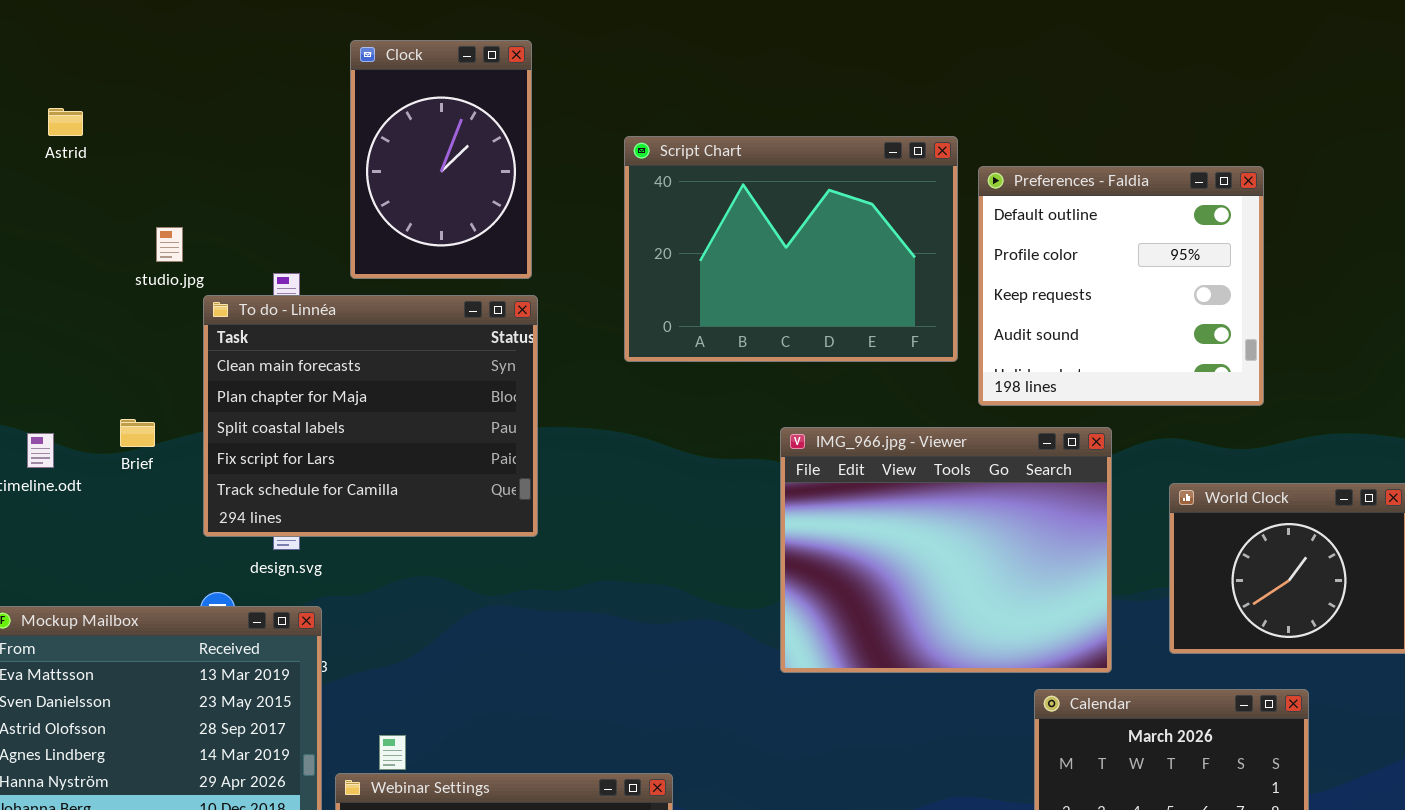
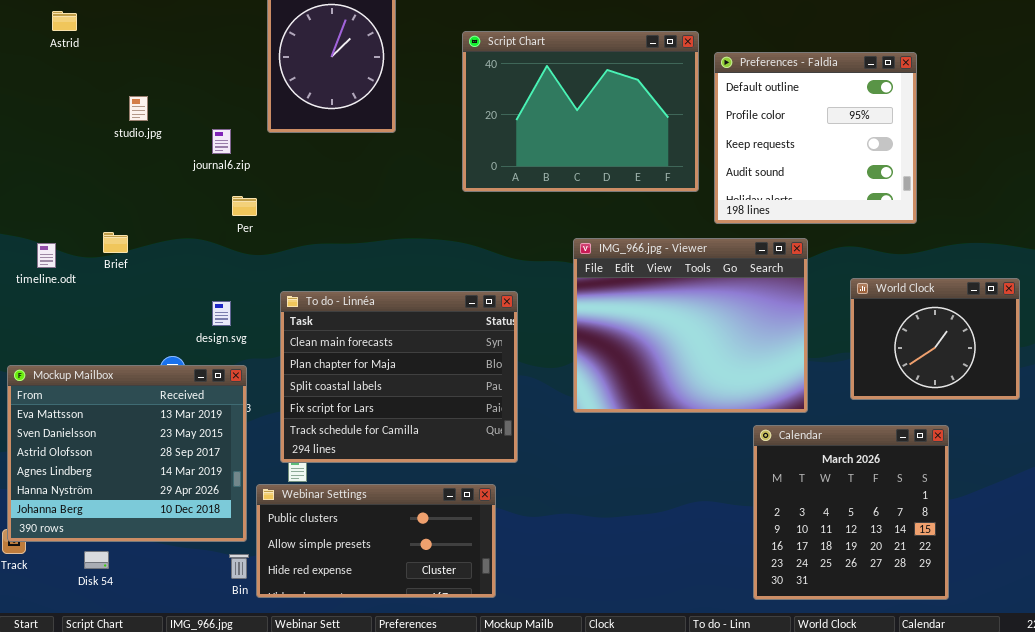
To do - Linnéa: [203,295,538,537] -> [280,291,518,463], moved

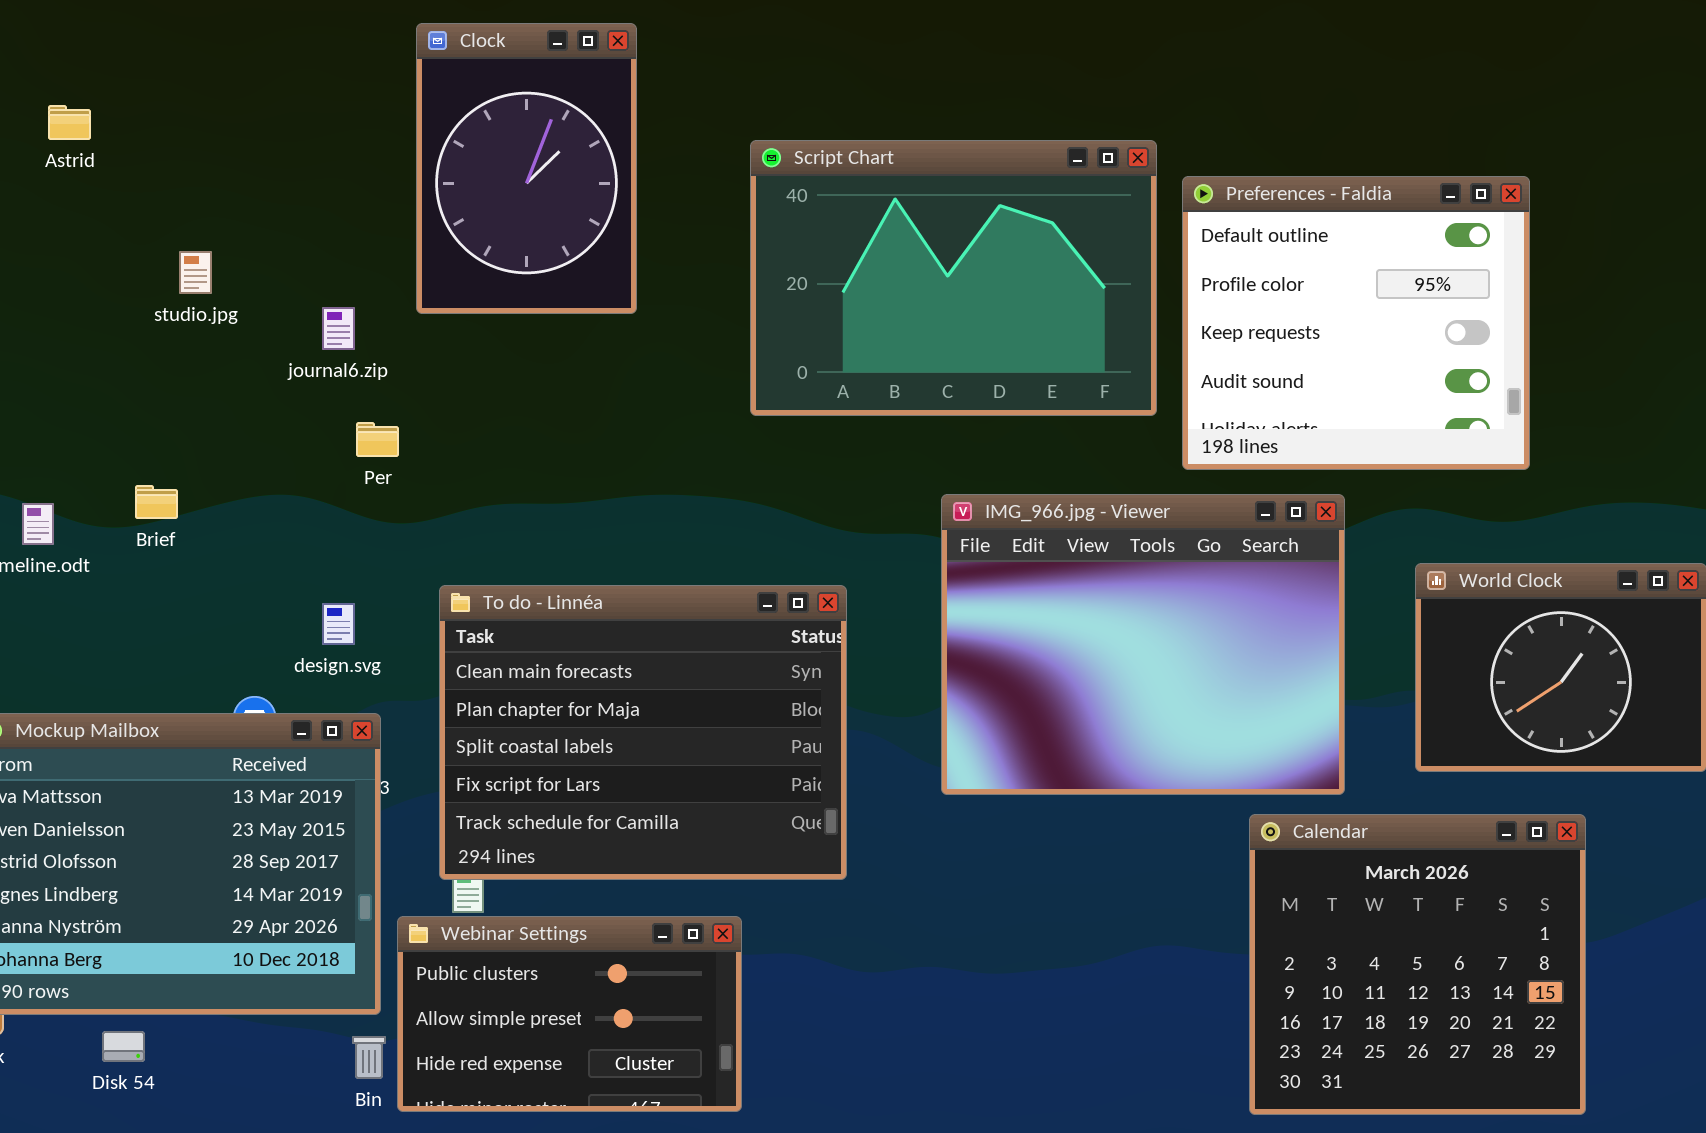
Webinar Settings: [256,484,496,598] -> [397,916,742,1112], resized

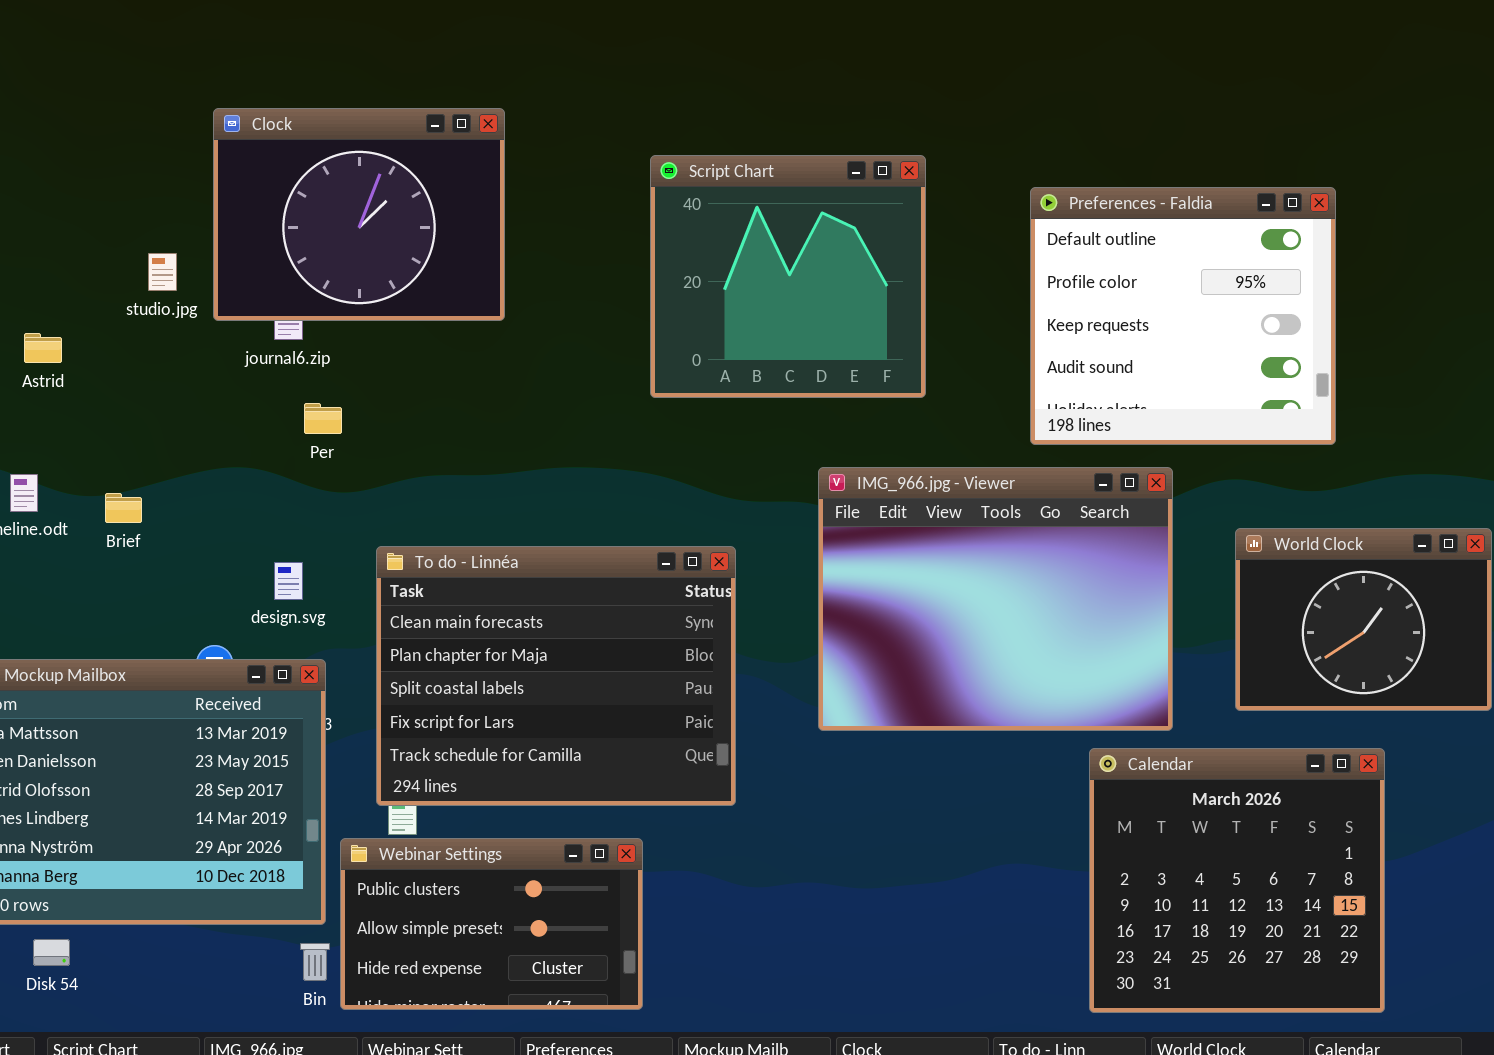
Clock: [416,23,637,314] -> [213,108,505,321], moved, resized
Astrid: [48,105,91,140] -> [24,333,62,363], moved
Script Chart: [750,140,1157,416] -> [650,155,926,398], resized
Brief: [135,485,178,519] -> [105,493,142,523], moved
Disk 54: [102,1031,145,1062] -> [33,939,70,966], moved

